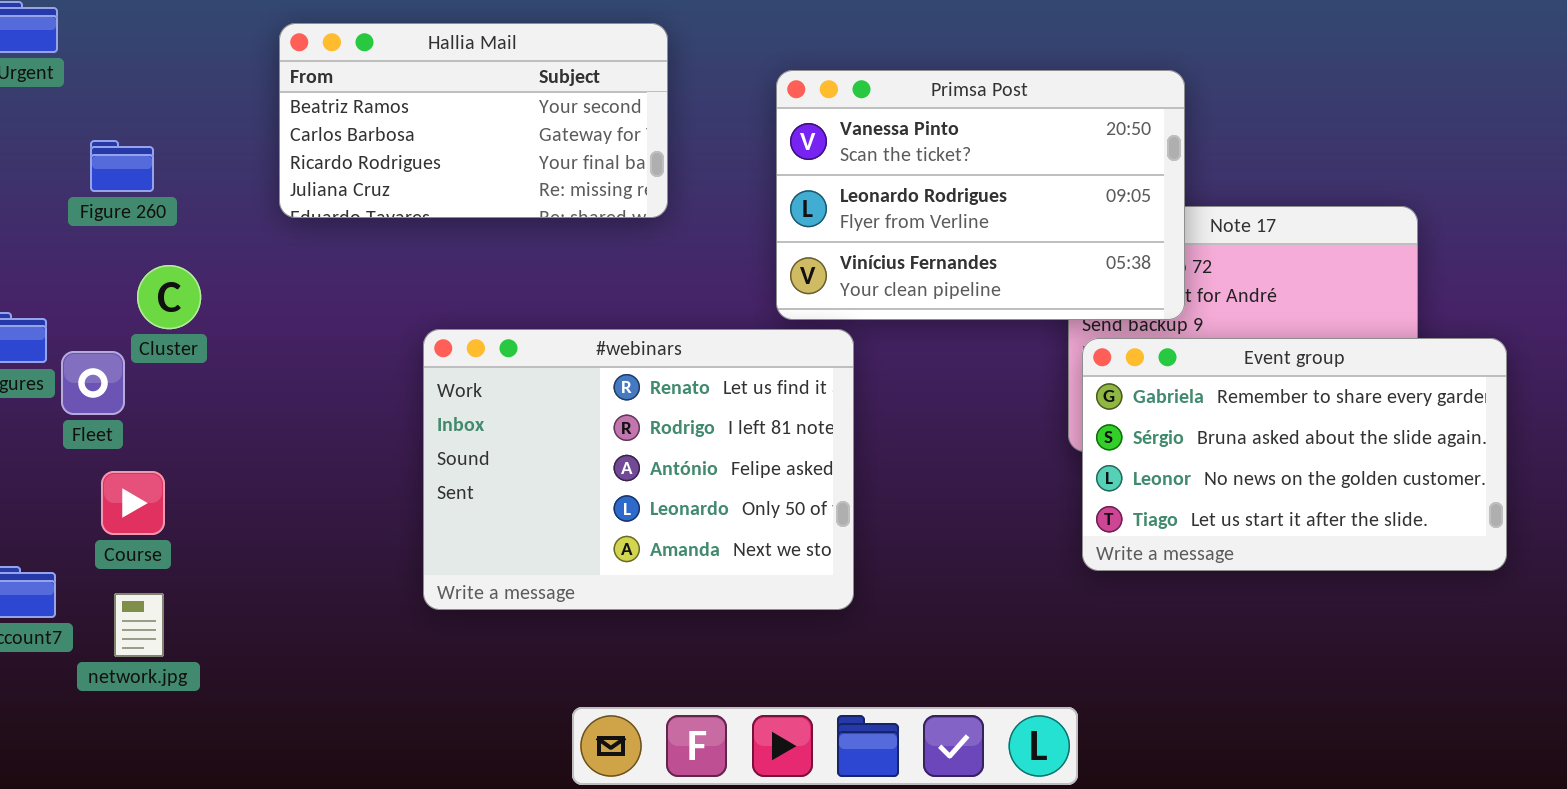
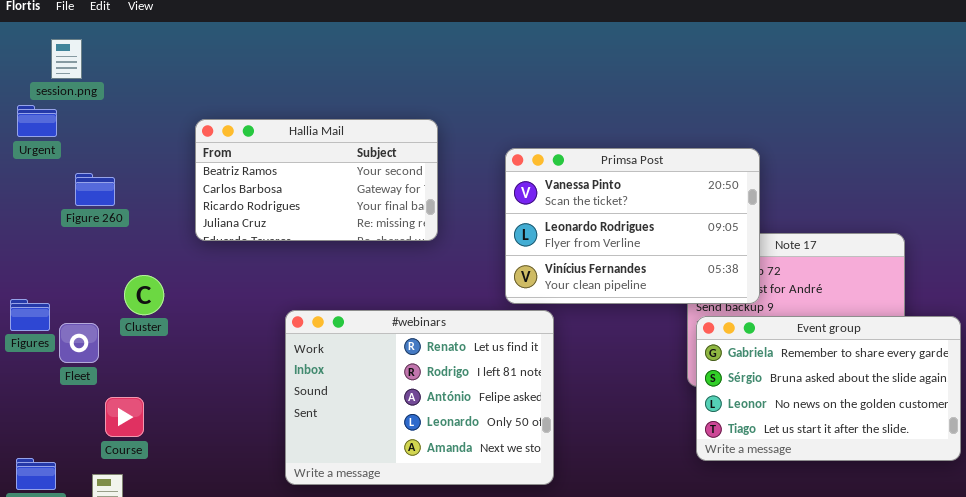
Figure 260: [90,140,154,192] -> [75,173,115,206], moved
Cluster: [137,265,201,329] -> [124,275,164,315], moved
Course: [101,471,165,535] -> [105,397,144,437], moved

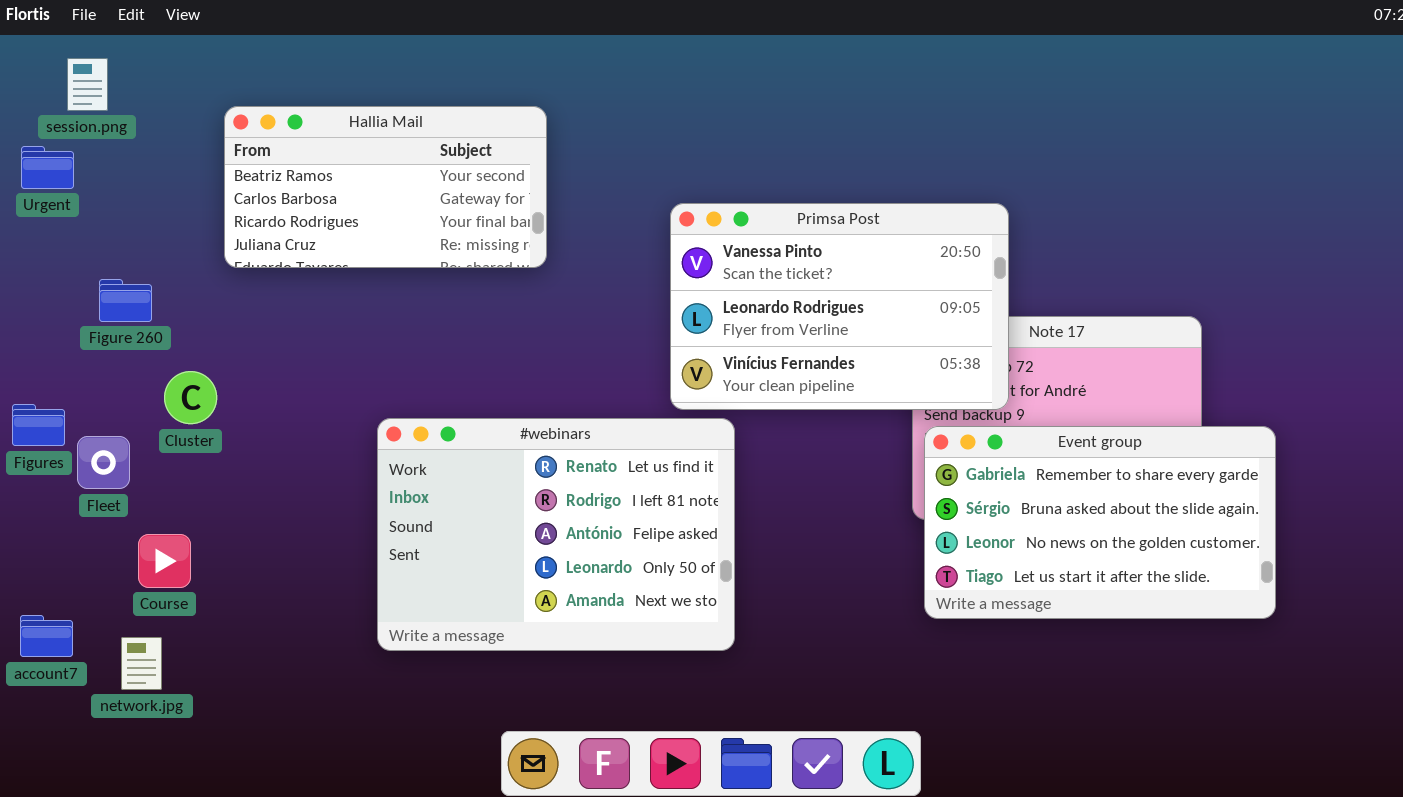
Hallia Mail: [195,119,438,241] -> [224,106,547,268], moved
Figure 260: [75,173,115,206] -> [99,279,152,322], moved

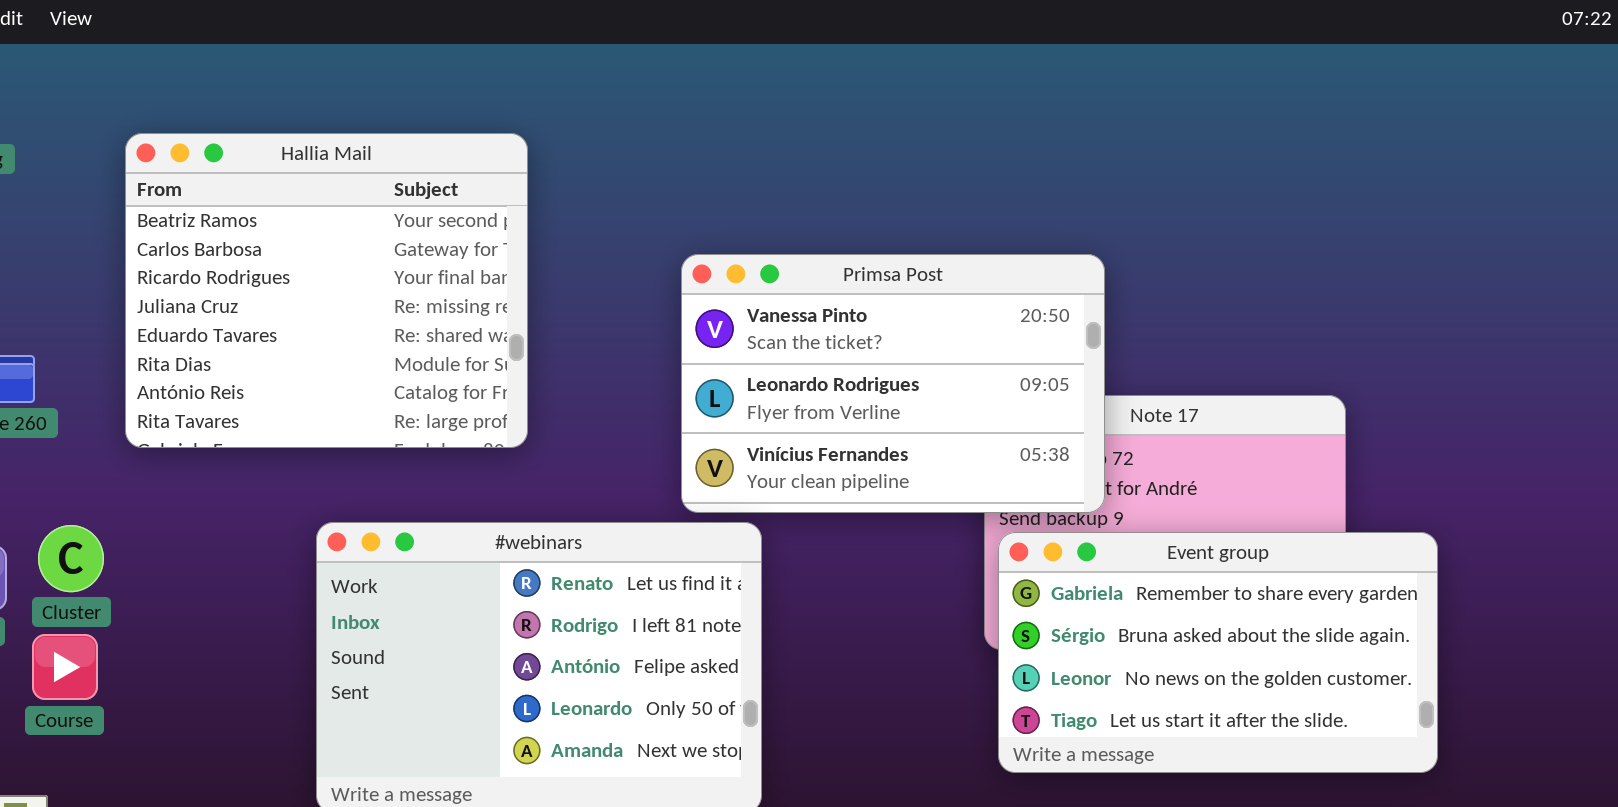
Hallia Mail: [224,106,547,268] -> [125,133,528,448], resized
Cluster: [164,371,217,424] -> [38,525,104,592], moved
Course: [138,534,191,588] -> [32,634,98,700], moved

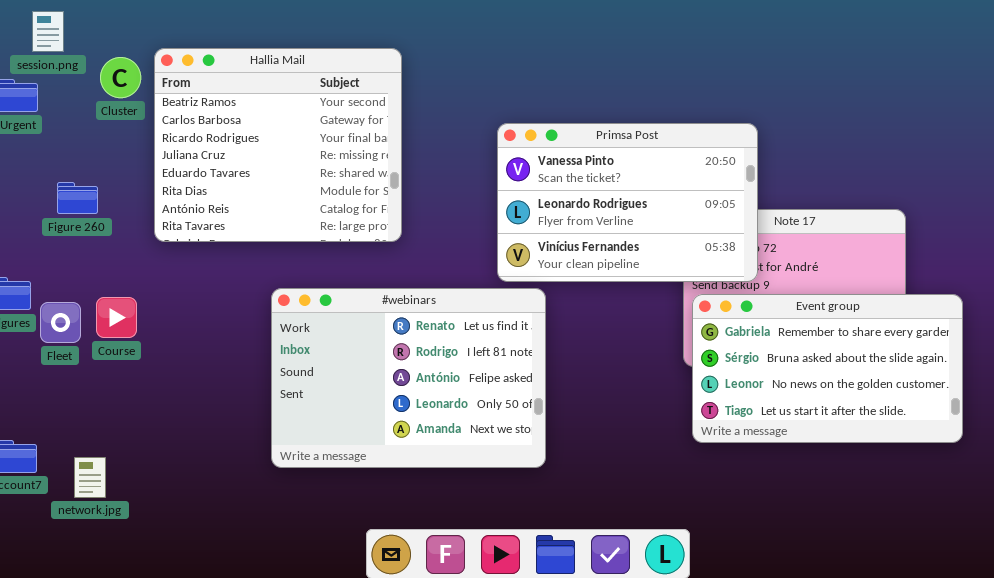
Cluster: [38,525,104,592] -> [100,57,141,98], moved
Course: [32,634,98,700] -> [96,297,137,338], moved

